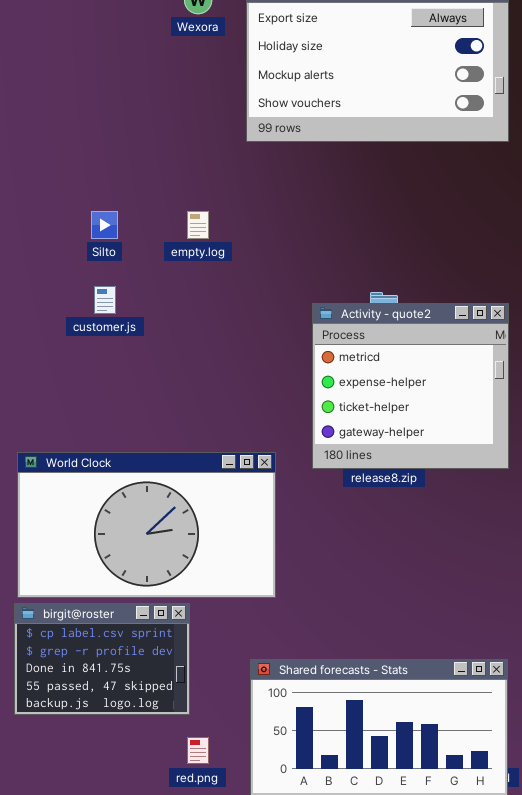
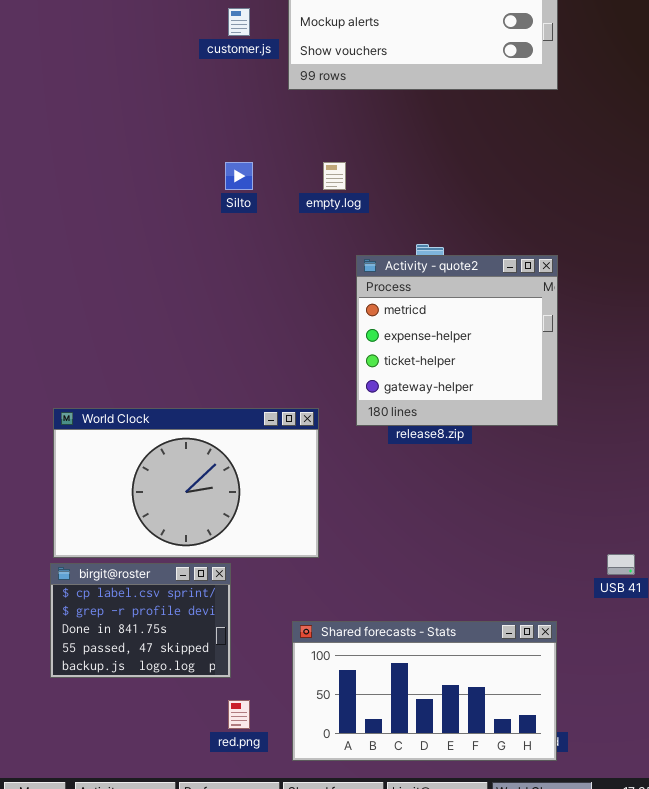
Silto: [91,211,118,239] -> [225,162,253,190], moved
empty.log: [187,211,209,239] -> [323,162,346,190], moved
customer.js: [94,286,116,314] -> [228,8,250,36], moved

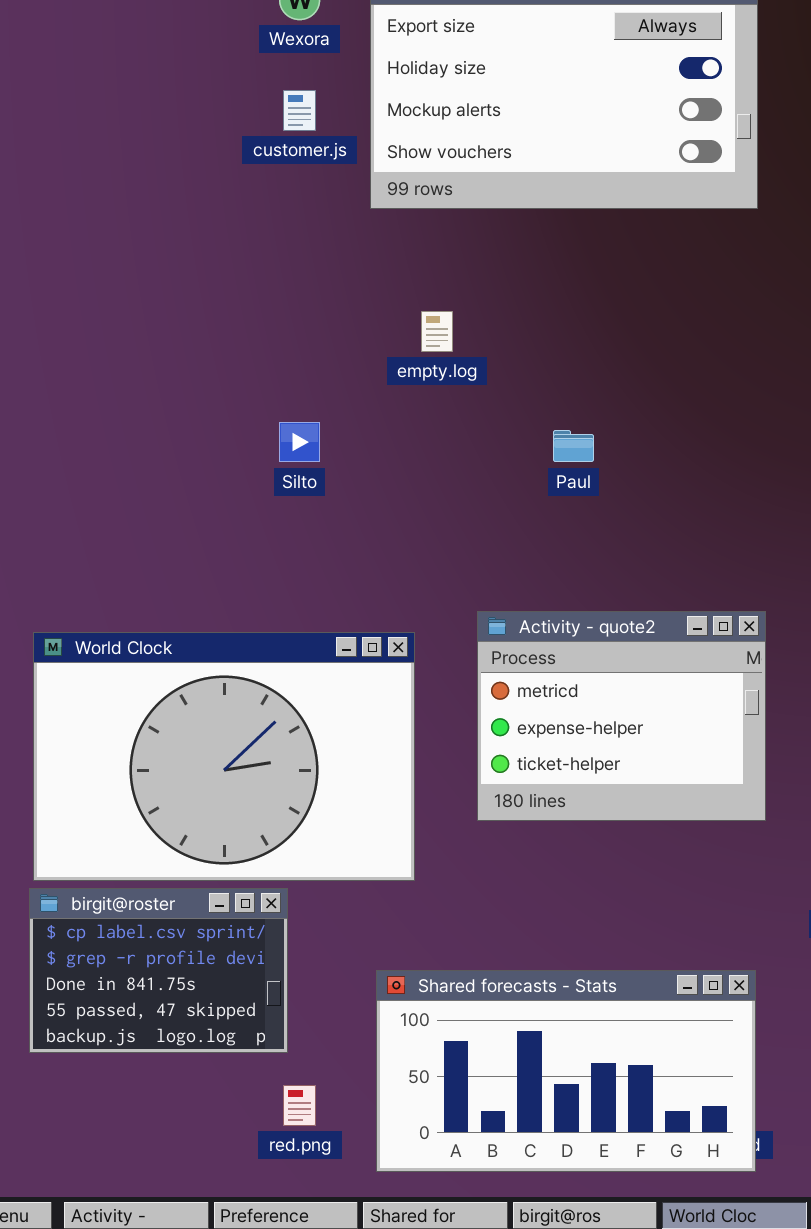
Silto: [225,162,253,190] -> [279,422,320,462], moved
Activity - quote2: [356,255,558,426] -> [477,611,766,821], moved, resized
World Clock: [53,408,319,558] -> [33,632,415,881], resized

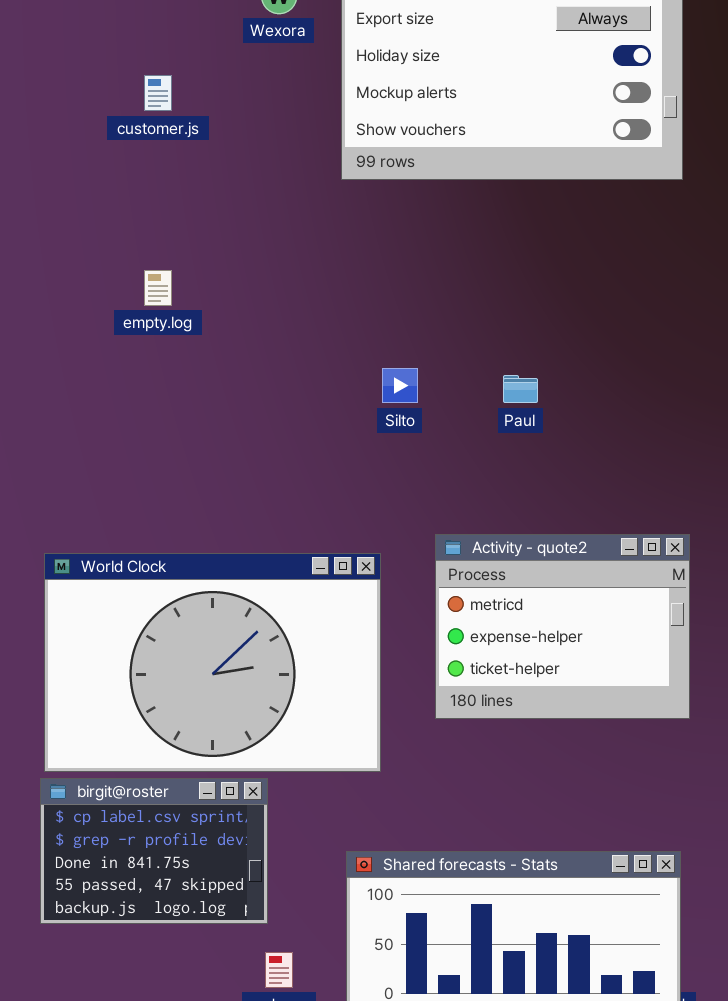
customer.js: [283,90,316,131] -> [144,75,172,111], moved
empty.log: [421,311,453,352] -> [144,270,172,306], moved
Silto: [279,422,320,462] -> [382,368,418,403], moved

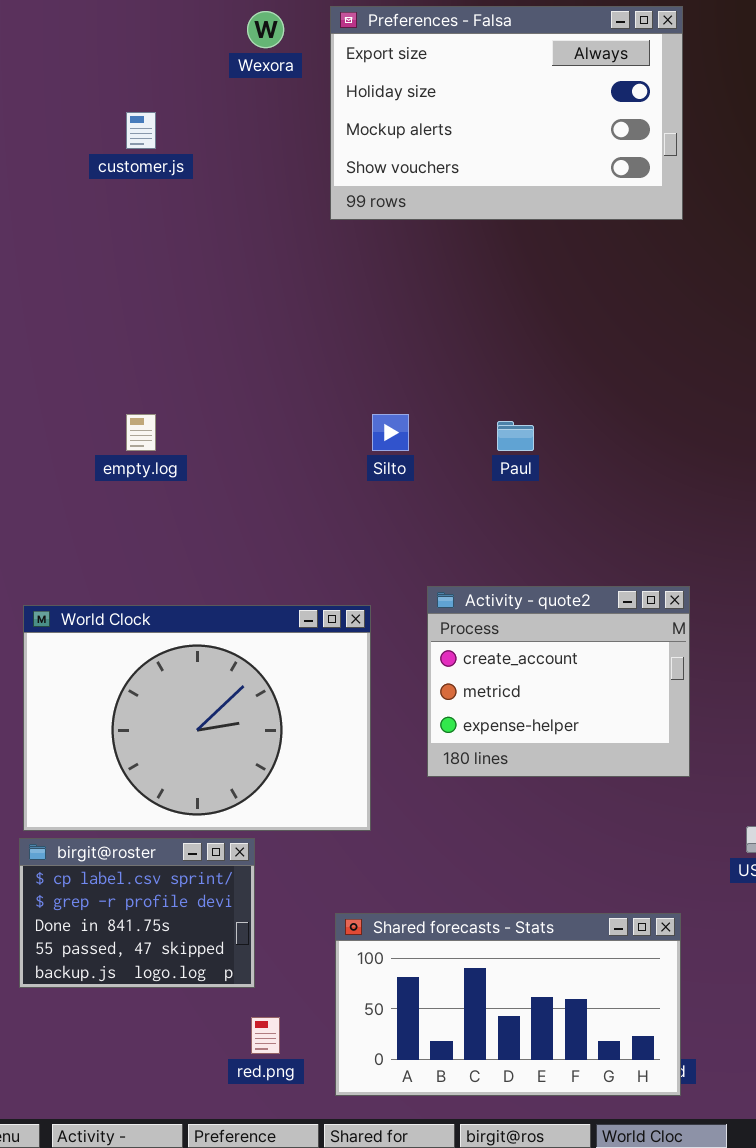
empty.log: [144,270,172,306] -> [126,414,156,451], moved
Activity - quote2: [435,534,690,719] -> [427,586,690,777], scrolled up 1 row

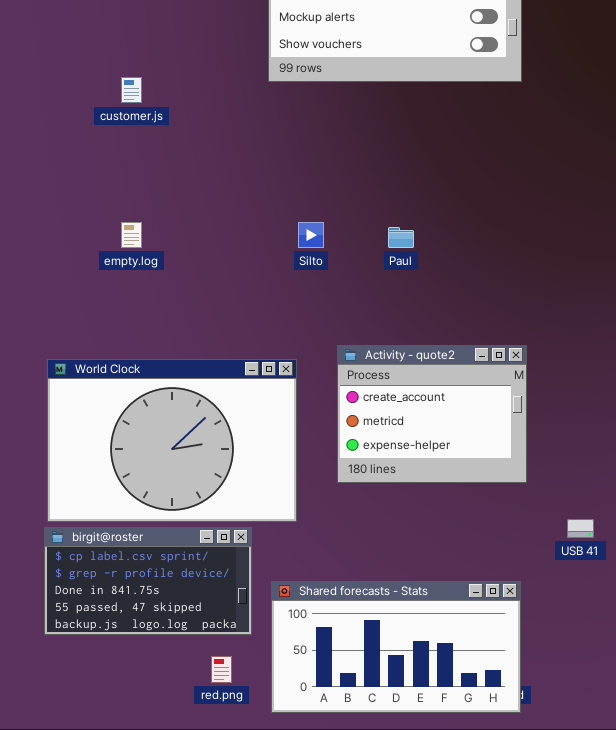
customer.js: [126,112,156,149] -> [121,77,142,103], moved
birgit@roster: [19,838,255,988] -> [44,527,252,635], resized

